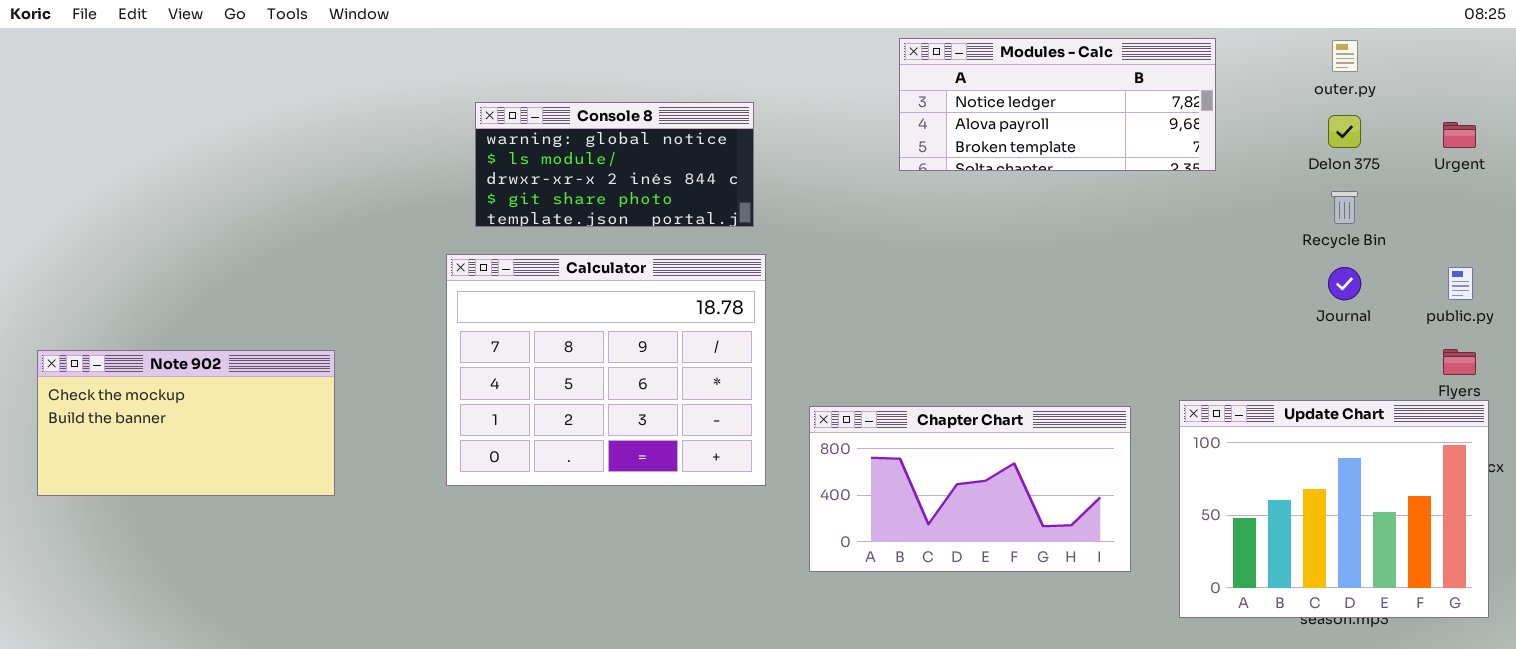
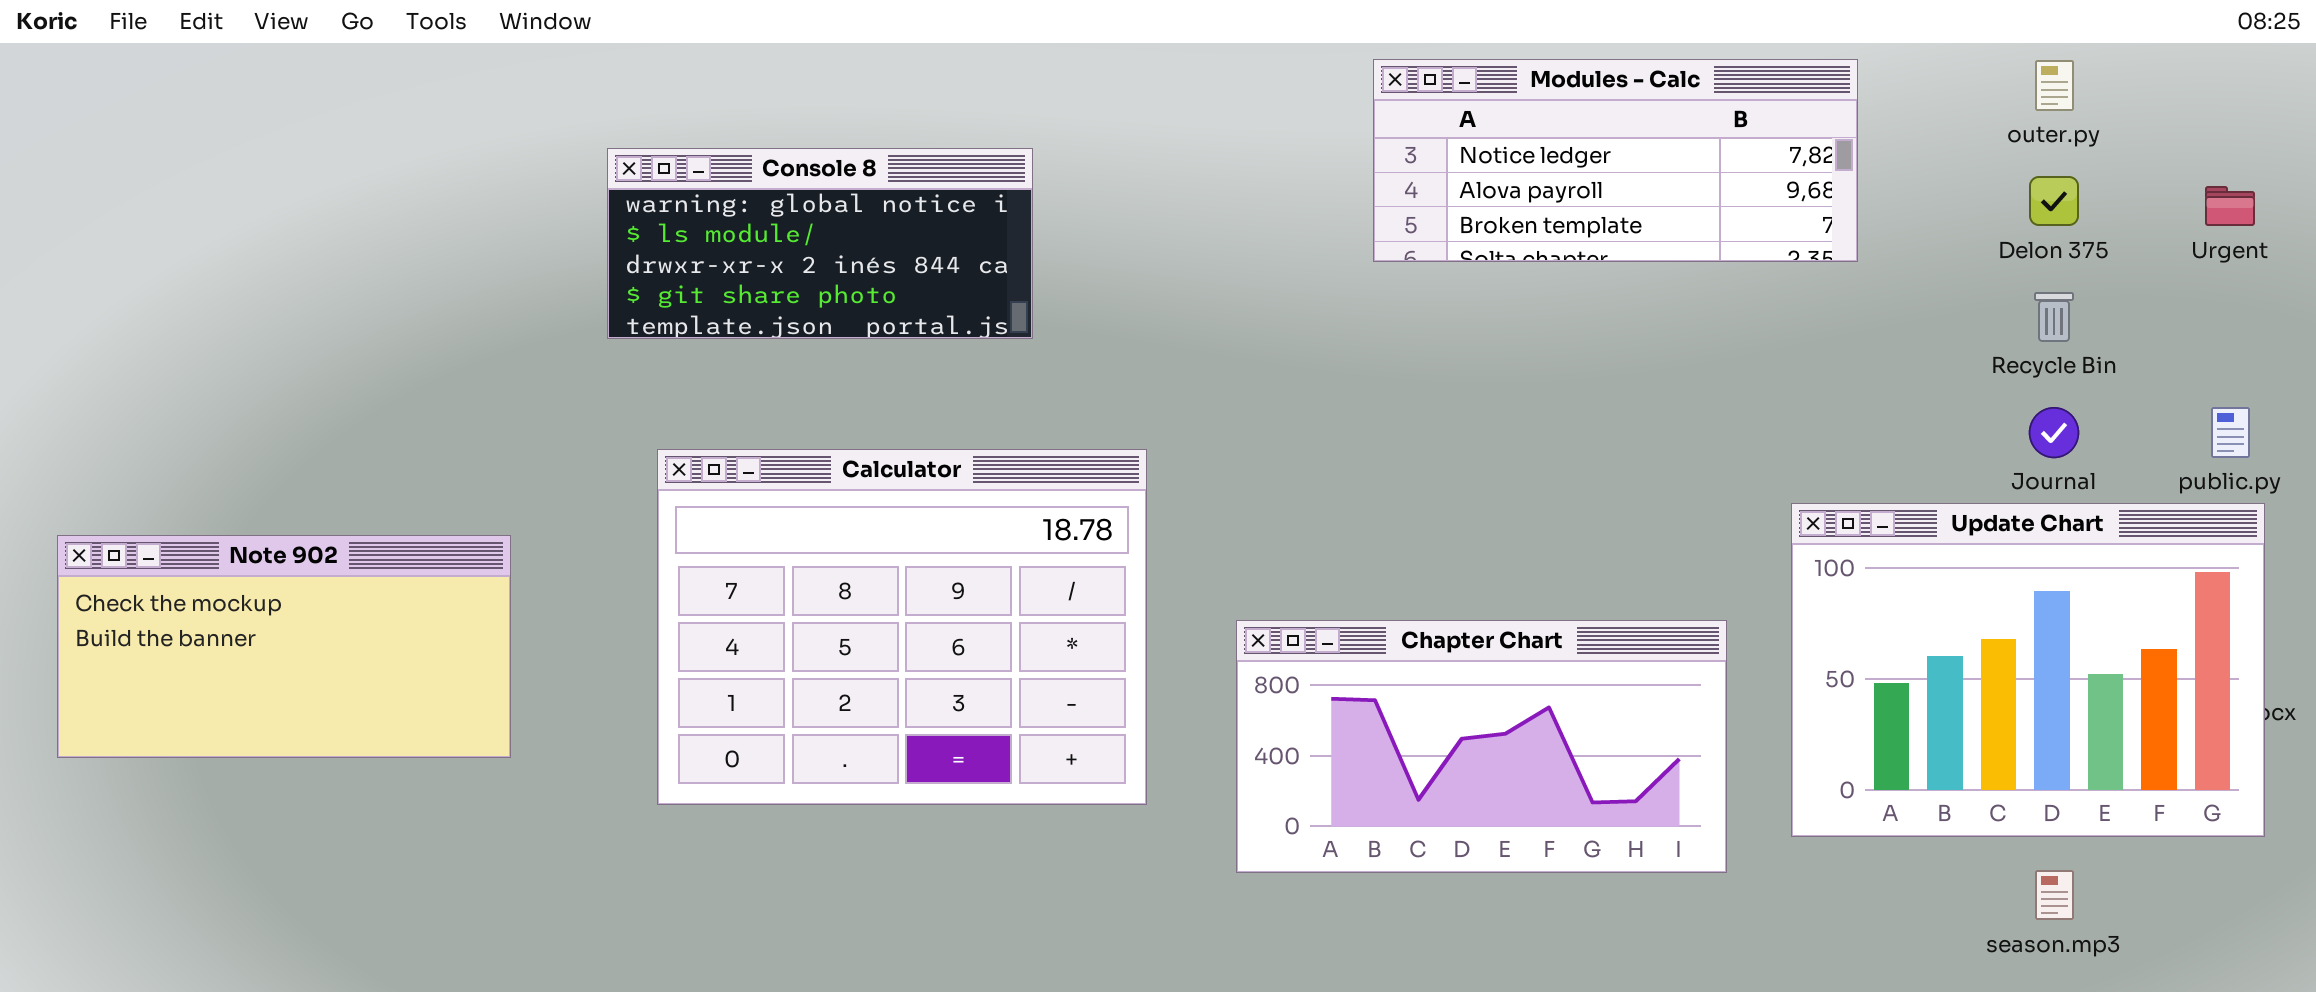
Console 8: [475,102,754,227] -> [607,148,1033,339], moved
Calculator: [446,254,766,486] -> [657,449,1147,805], moved
Update Chart: [1179,400,1489,618] -> [1791,503,2265,837], moved

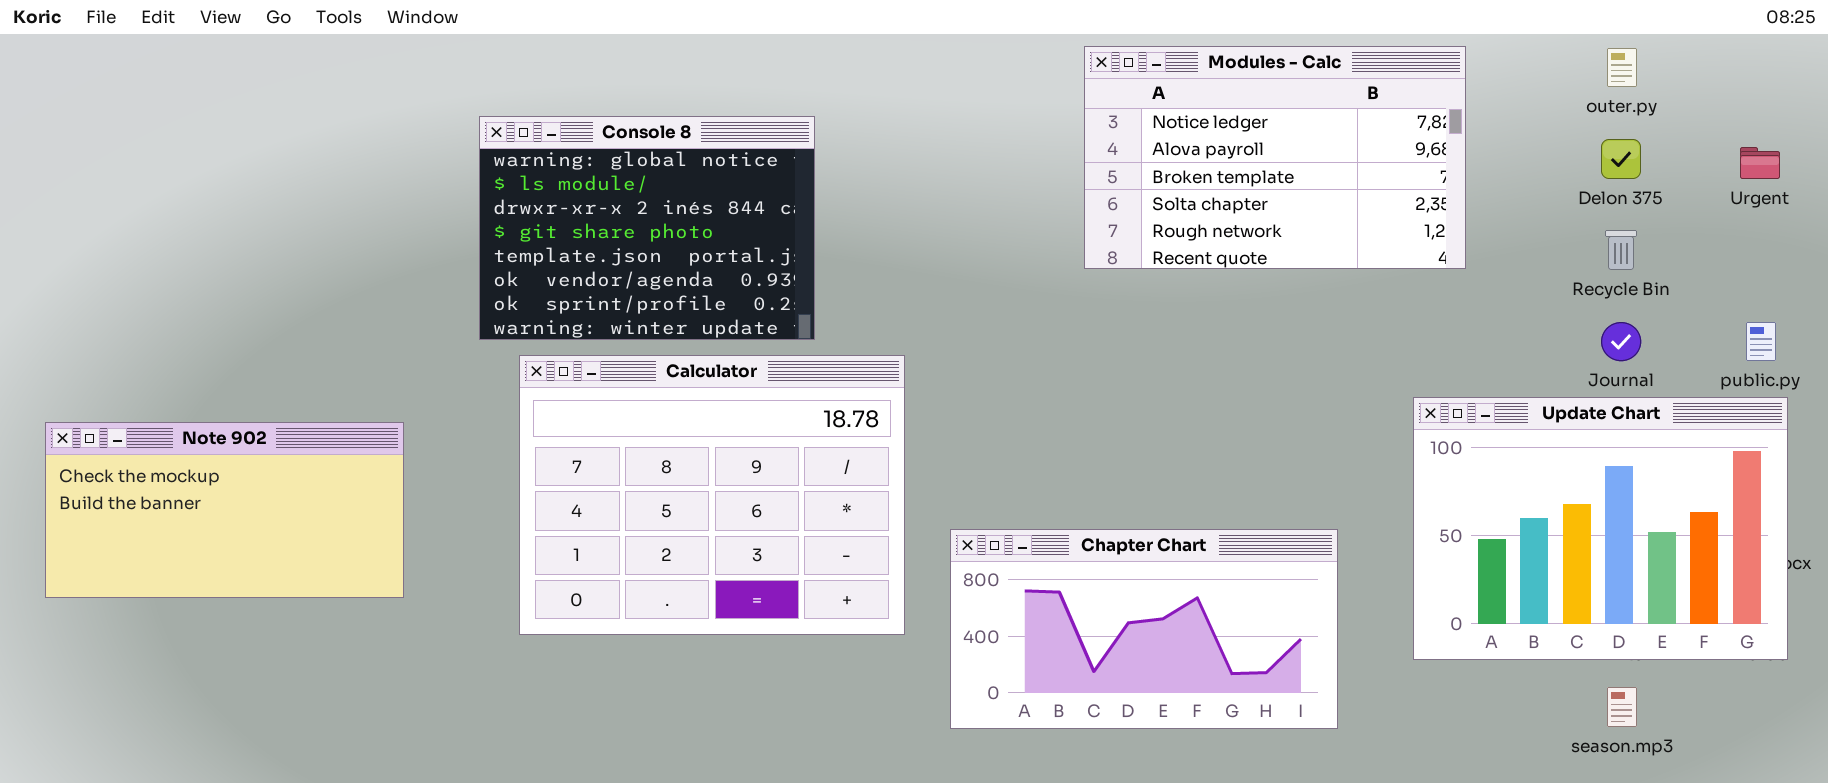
Modules - Calc: [1373,59,1858,262] -> [1084,46,1466,269], resized
Console 8: [607,148,1033,339] -> [479,116,815,340], resized
Chapter Chart: [1236,620,1727,873] -> [950,529,1338,729], moved

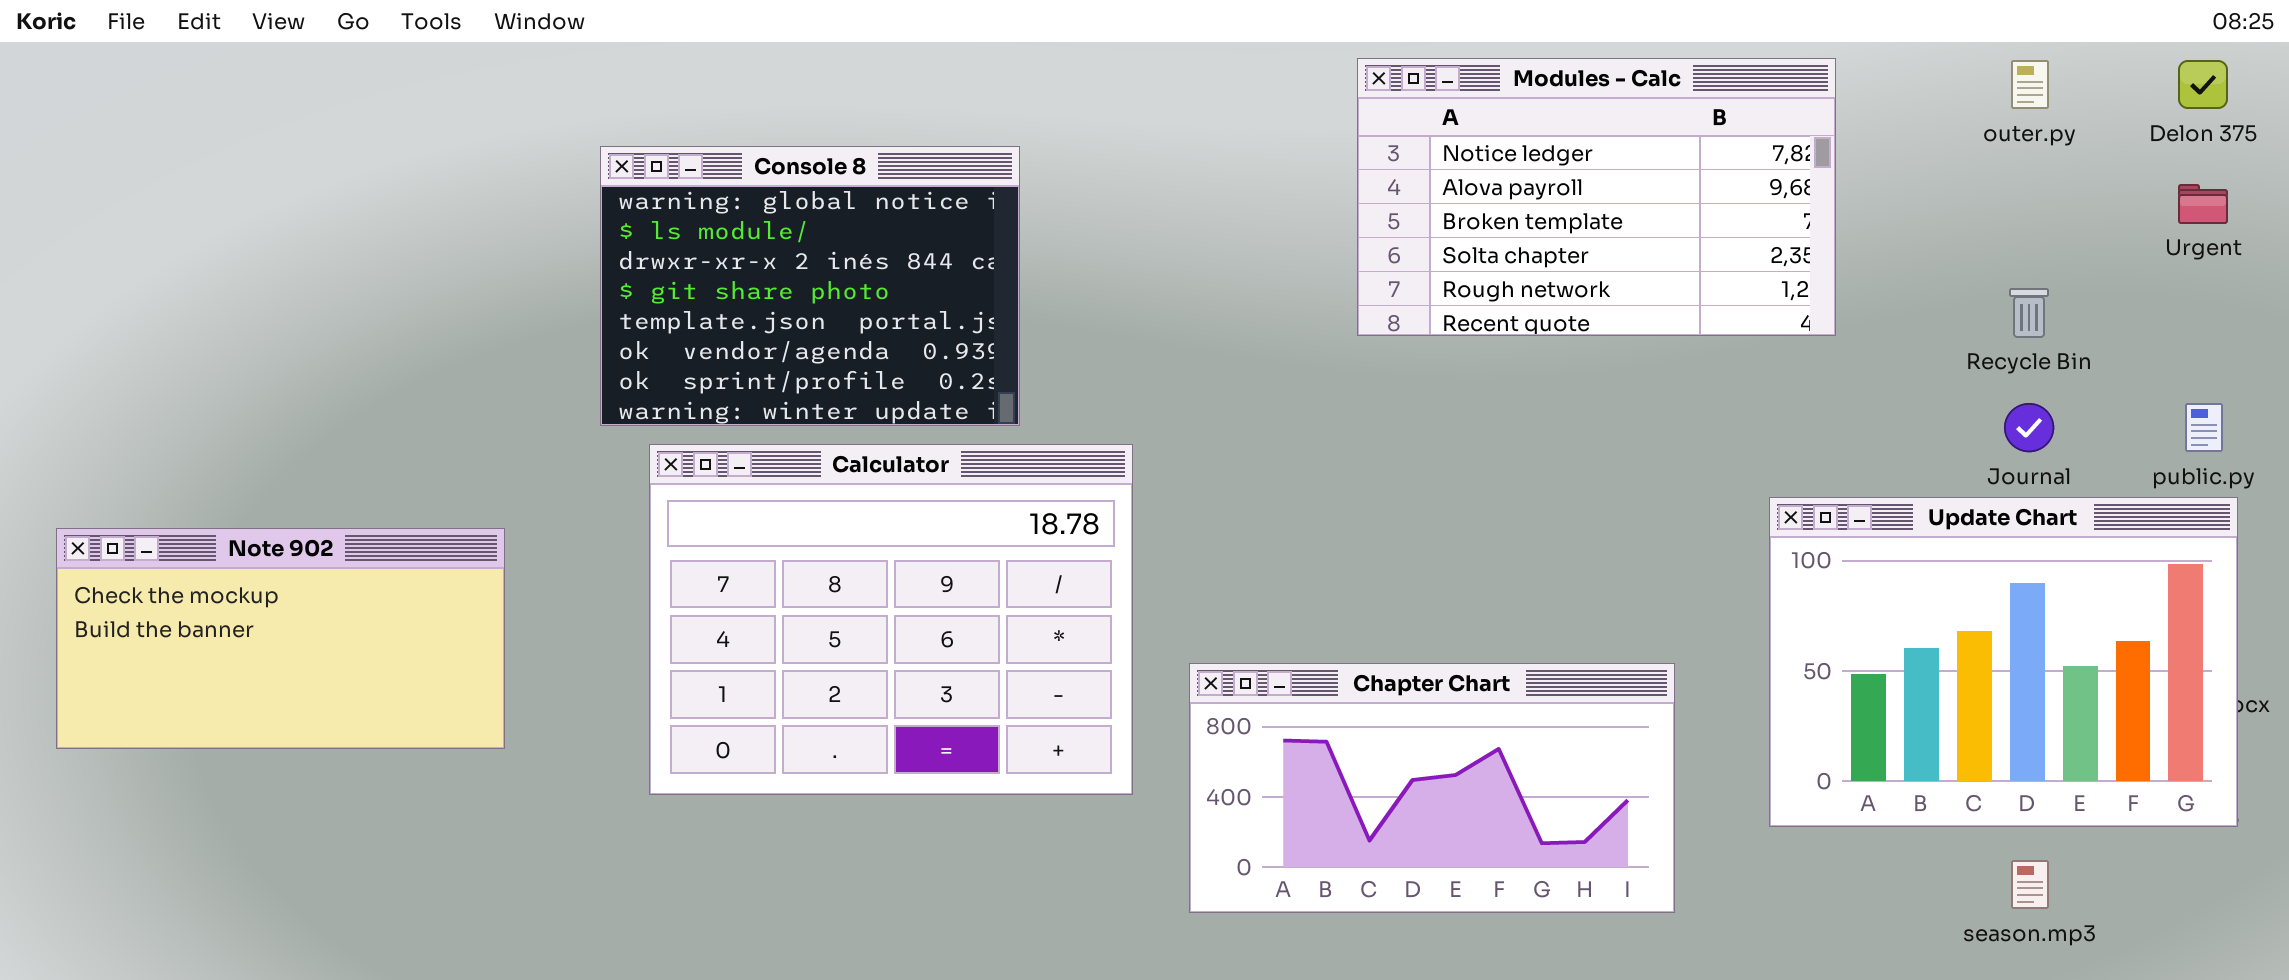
Delon 375: [1601,139,1641,179] -> [2178,60,2228,109], moved

